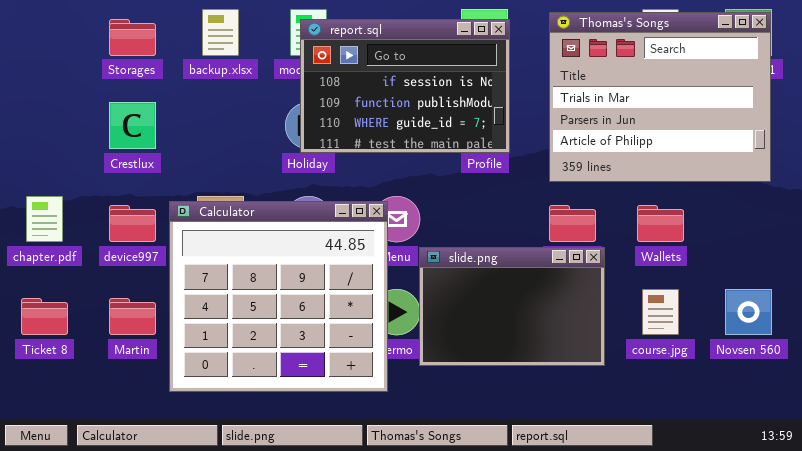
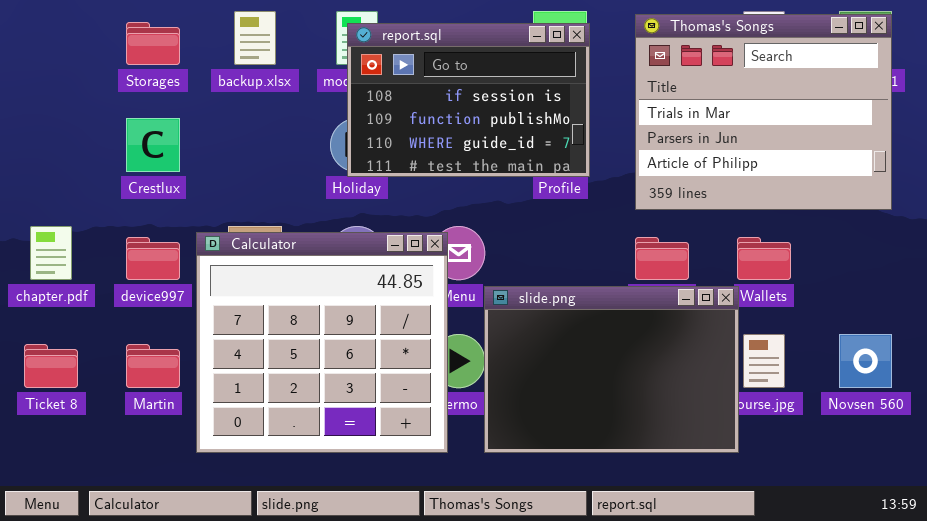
slide.png: [419,247,605,366] -> [484,286,739,453], resized

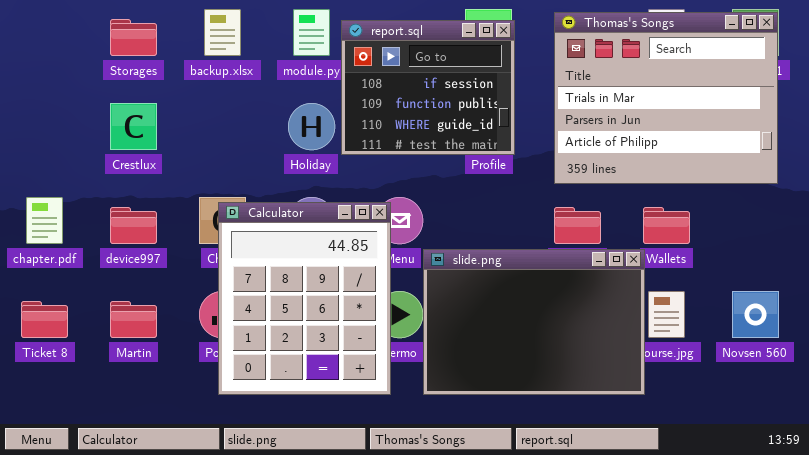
report.sql: [347,23,590,177] -> [341,20,515,155], resized
Calculator: [196,232,448,453] -> [218,202,391,395], resized

